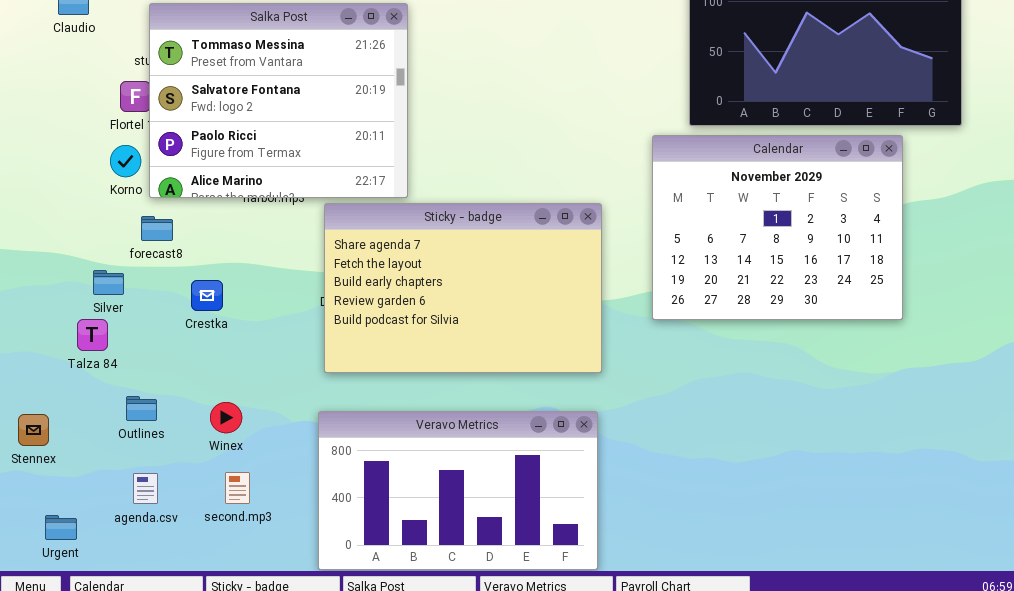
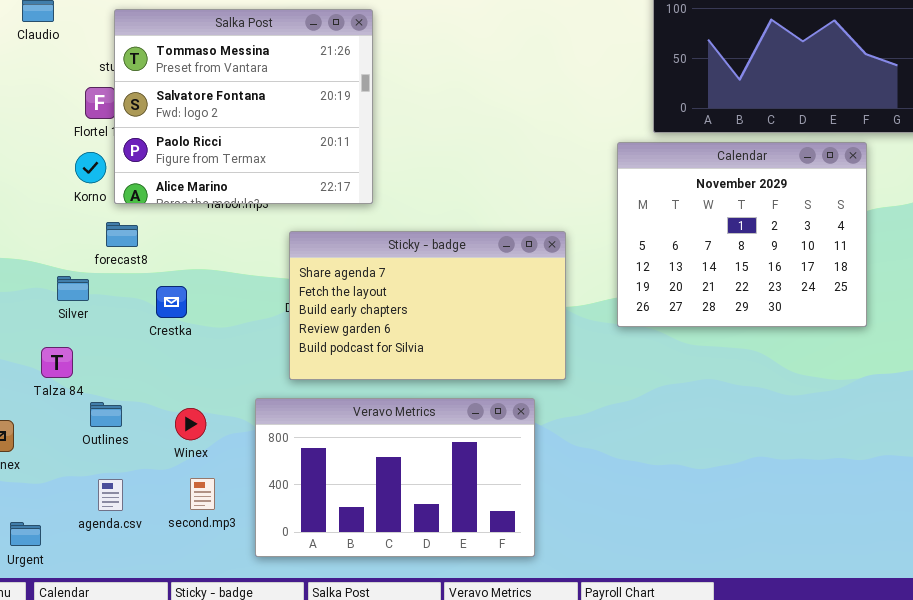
Sticky - badge: [324,203,602,373] -> [289,231,566,380], resized
Talza 84: [77,319,108,351] -> [41,347,73,378], moved
Veravo Metrics: [318,411,598,570] -> [255,398,535,557], moved

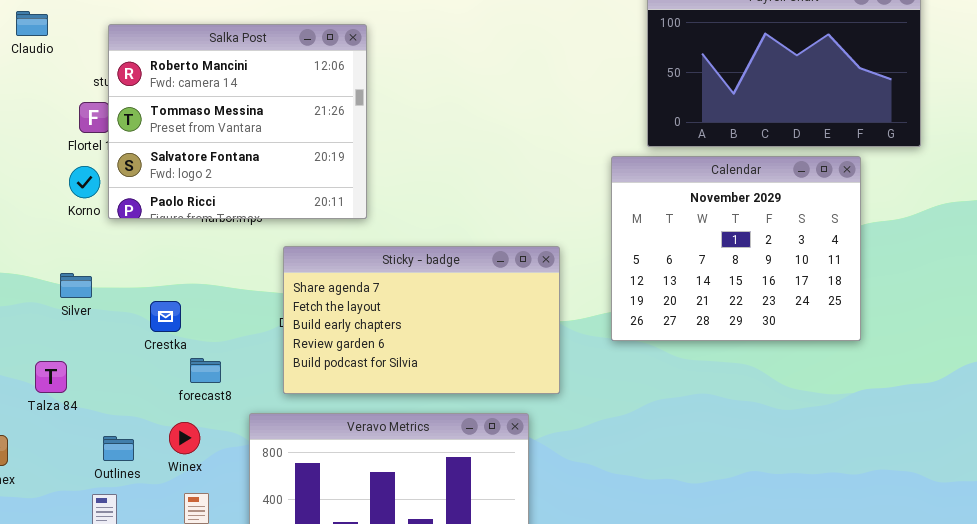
Salka Post: [114,9,373,204] -> [108,24,367,219], scrolled up 1 row
forecast8: [106,222,138,247] -> [190,358,221,383], moved
Silver: [57,276,89,301] -> [60,273,92,298], moved
Outlines: [90,402,122,427] -> [103,436,134,461], moved

